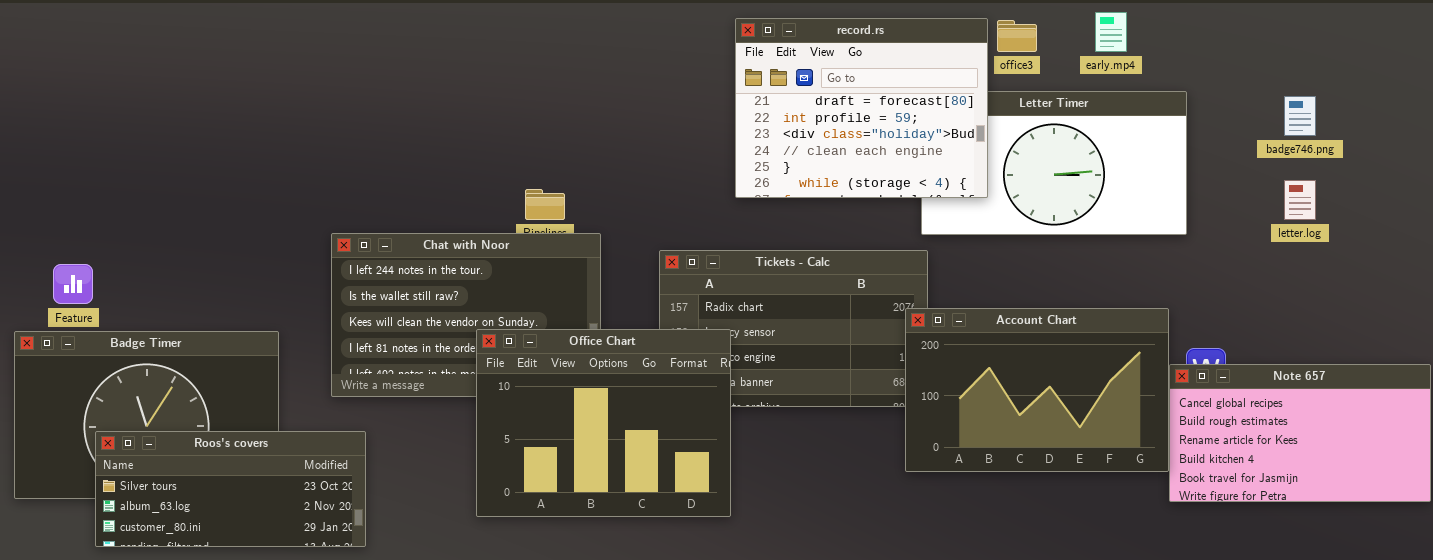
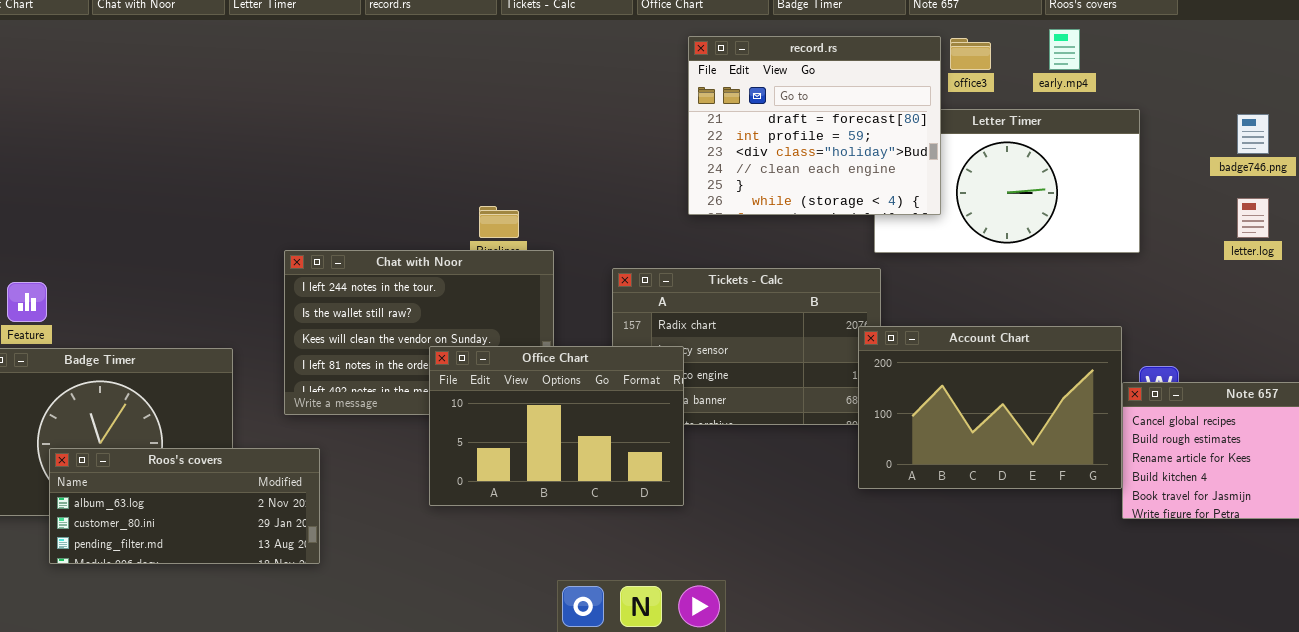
Office Chart: [476,329,731,517] -> [429,346,684,506], resized
Roos's covers: [95,431,366,547] -> [49,448,320,564], scrolled down 1 row

